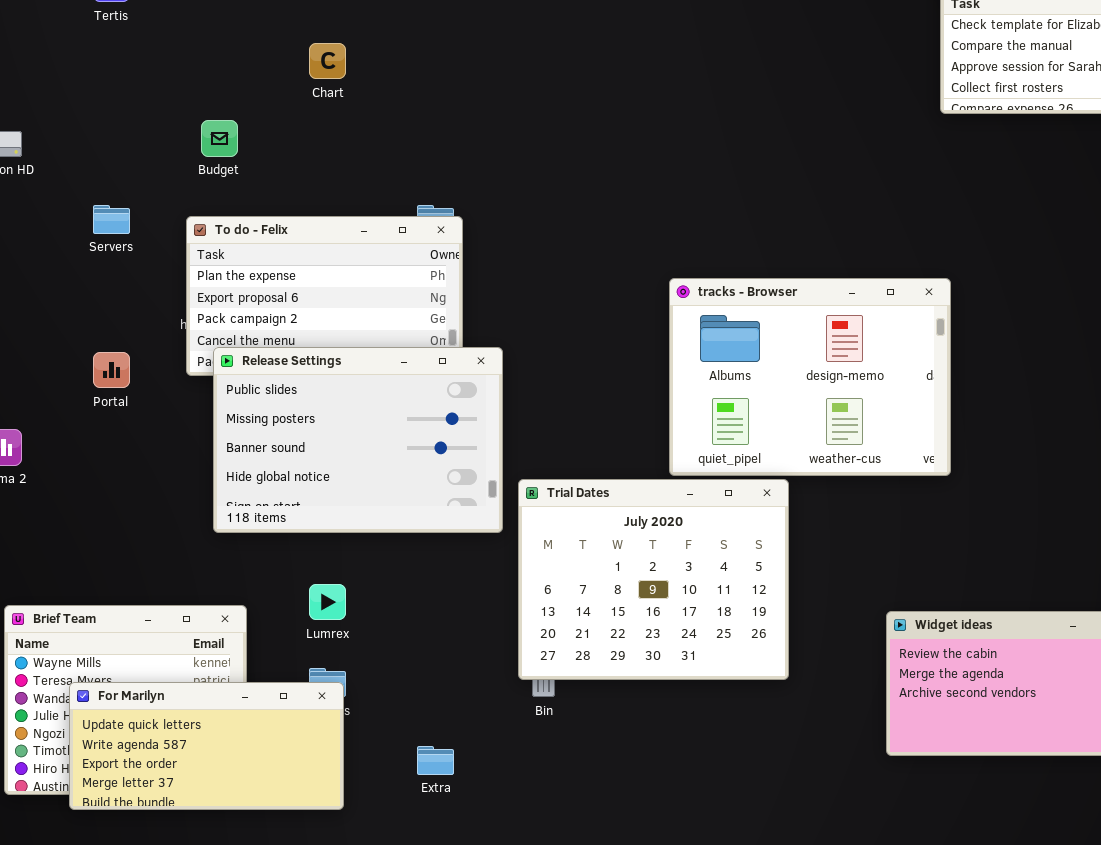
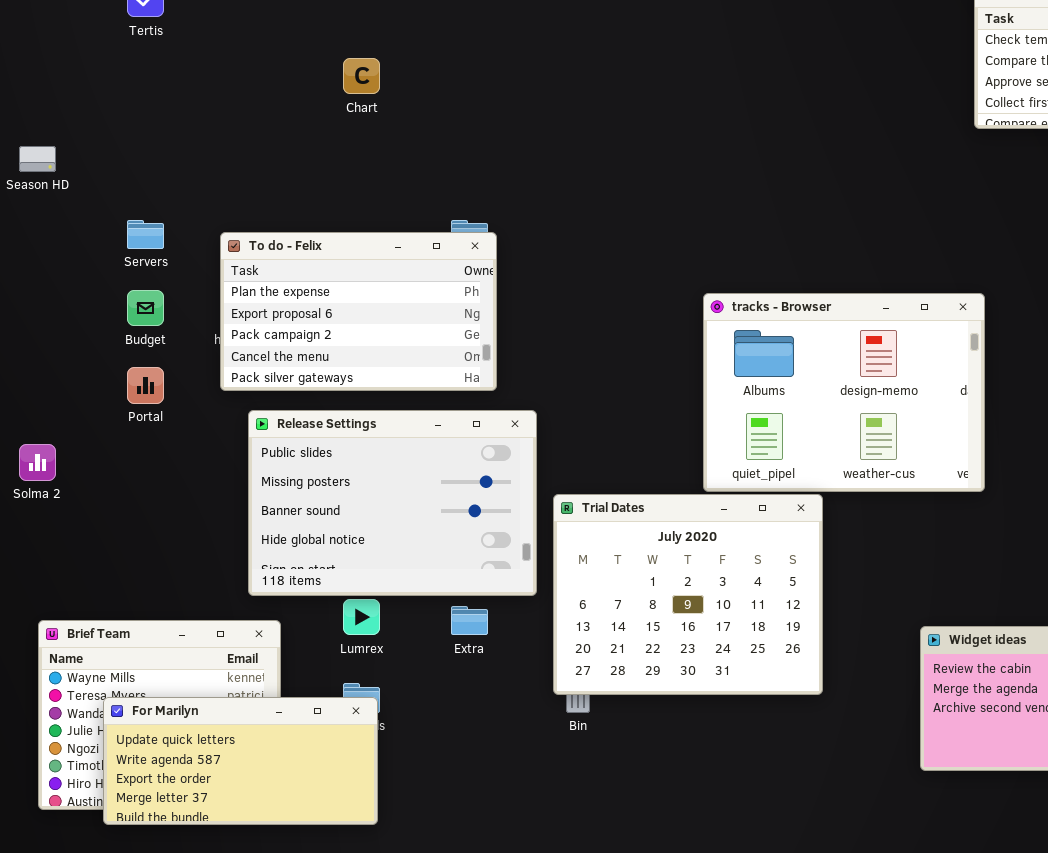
Budget: [201,120,238,157] -> [127,290,164,326], moved
Release Settings: [213,347,503,533] -> [248,410,537,596], moved
Extra: [417,746,454,775] -> [451,606,488,635], moved

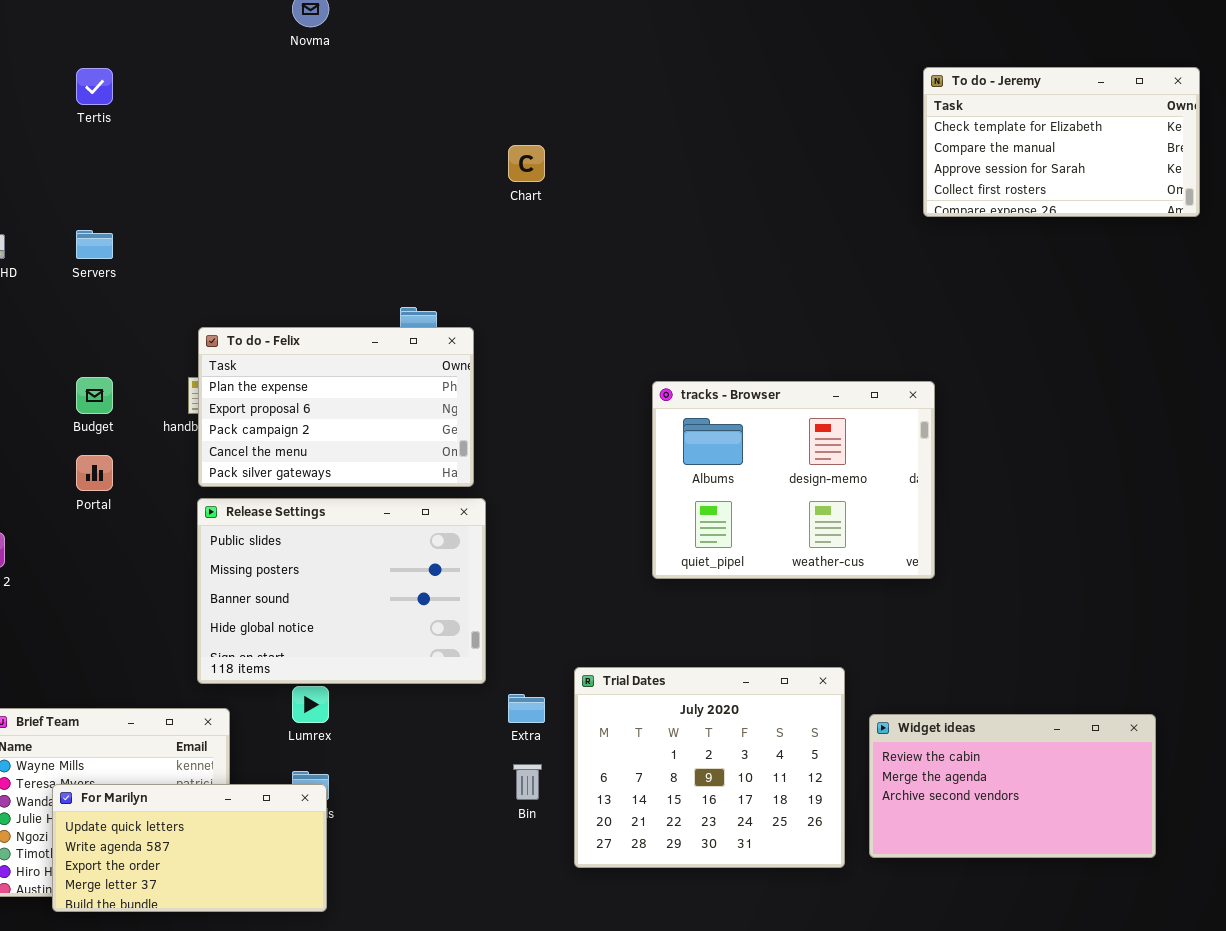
Chart: [343,58,380,94] -> [508,145,545,182], moved
Servers: [127,220,164,249] -> [76,230,113,259], moved
To do - Felix: [220,232,497,391] -> [198,327,474,487], moved
Trial Dates: [553,494,823,695] -> [574,667,845,868], moved
Extra: [451,606,488,635] -> [508,694,545,723], moved

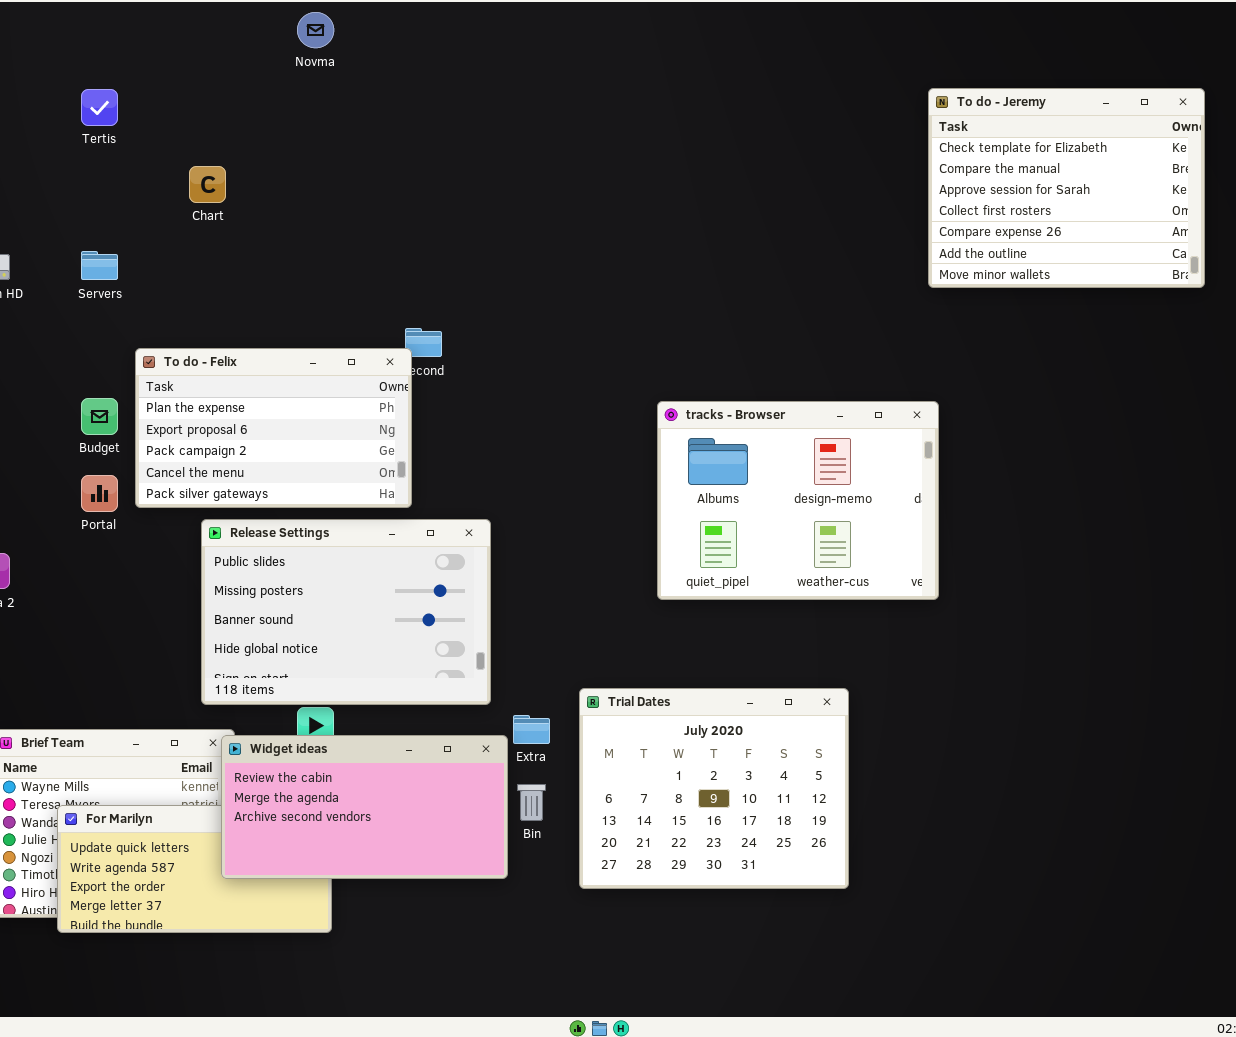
To do - Jeremy: [923,67,1200,217] -> [928,88,1205,288], resized
Chart: [508,145,545,182] -> [189,166,226,203], moved
To do - Felix: [198,327,474,487] -> [135,348,412,508], moved
Widget ideas: [869,714,1156,858] -> [221,735,508,879], moved

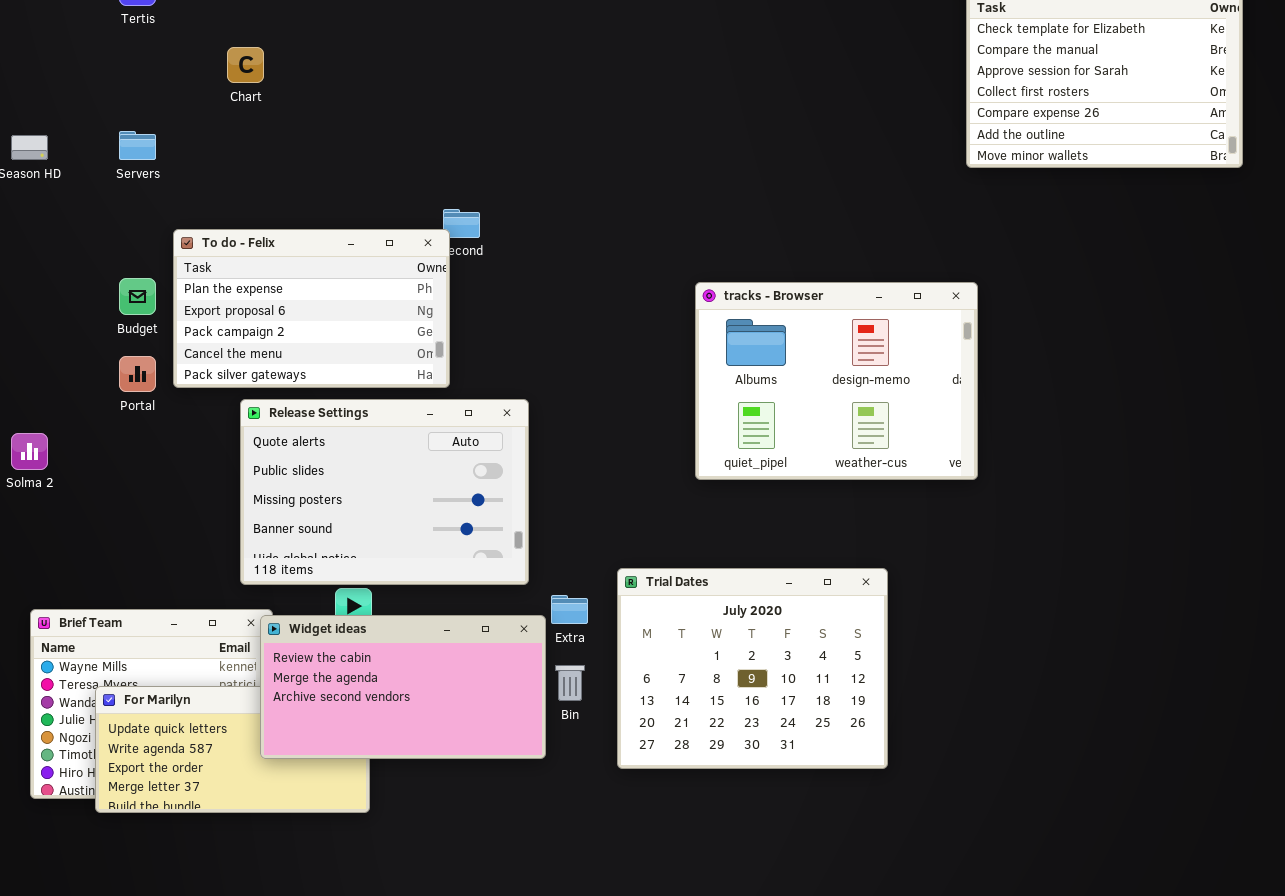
Release Settings: [201,519,491,705] -> [240,399,529,585], scrolled up 1 row

